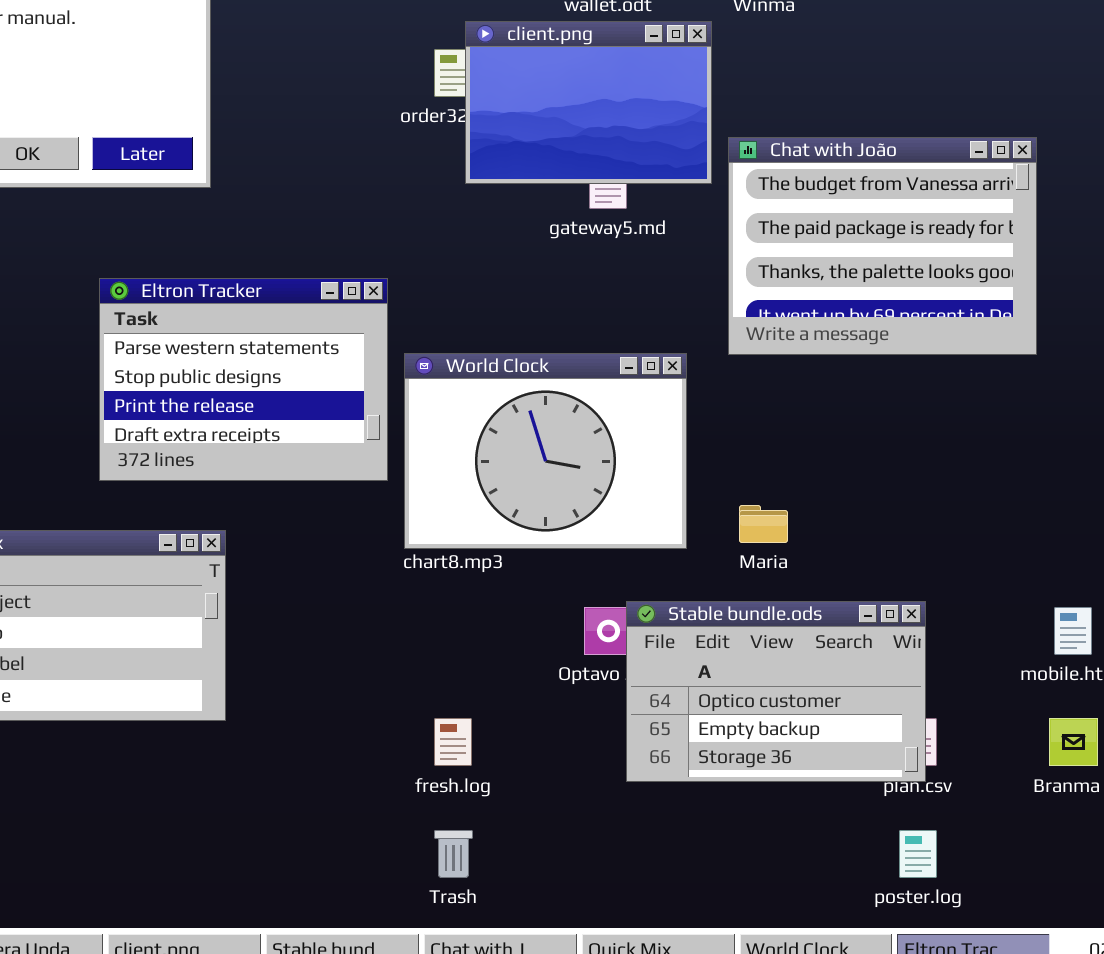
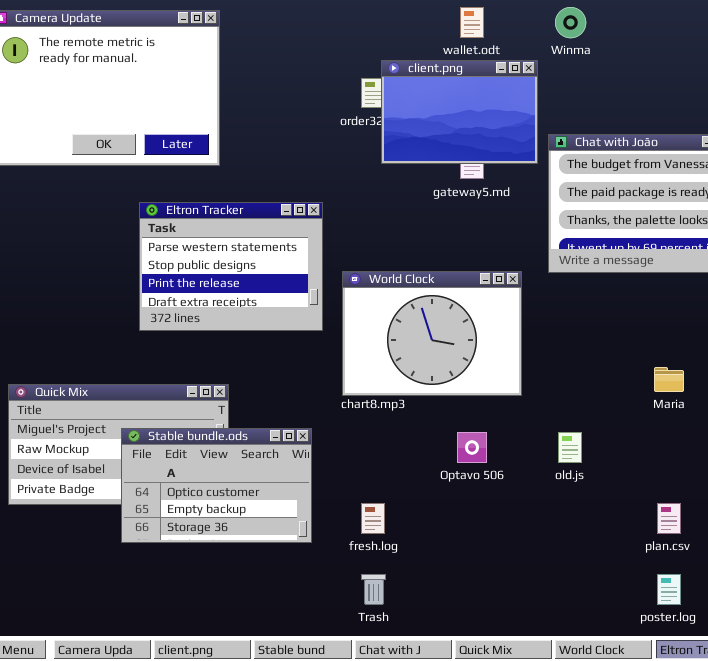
Eltron Tracker: [99,278,388,481] -> [139,202,323,331], moved
Maria: [739,505,788,543] -> [654,367,684,392], moved
Stable bundle.ods: [626,601,926,782] -> [121,428,312,543], moved

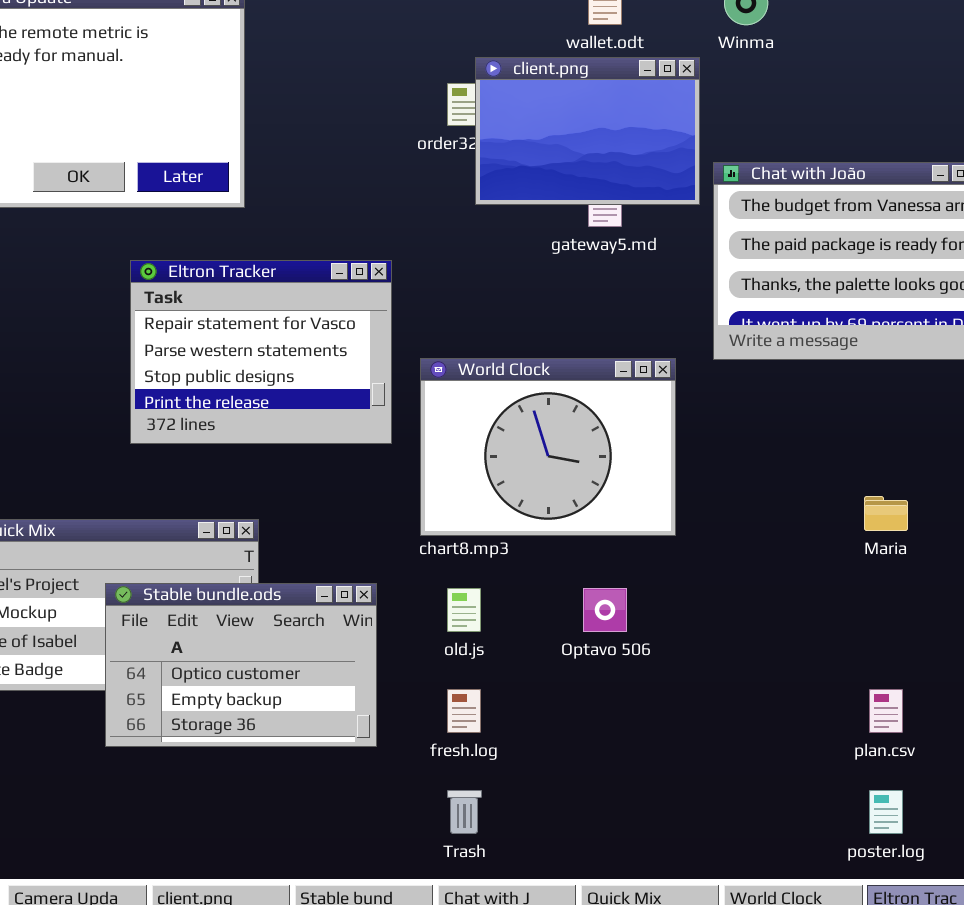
Eltron Tracker: [139,202,323,331] -> [130,260,392,444], scrolled up 1 row
old.js: [558,432,582,463] -> [447,588,481,632], moved

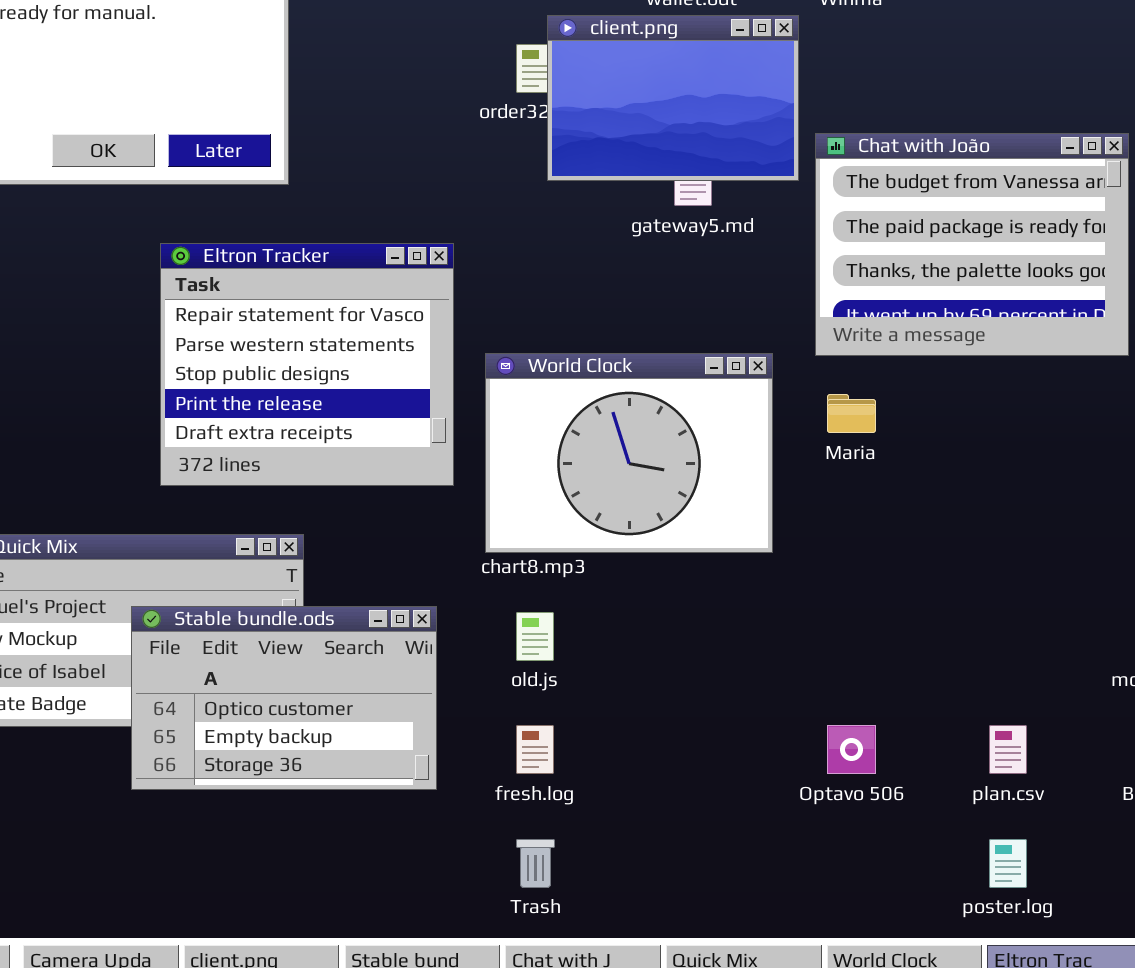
Eltron Tracker: [130,260,392,444] -> [160,243,454,486], resized
Maria: [864,496,908,531] -> [827,394,876,433], moved
Optavo 506: [583,588,627,632] -> [827,725,876,774], moved

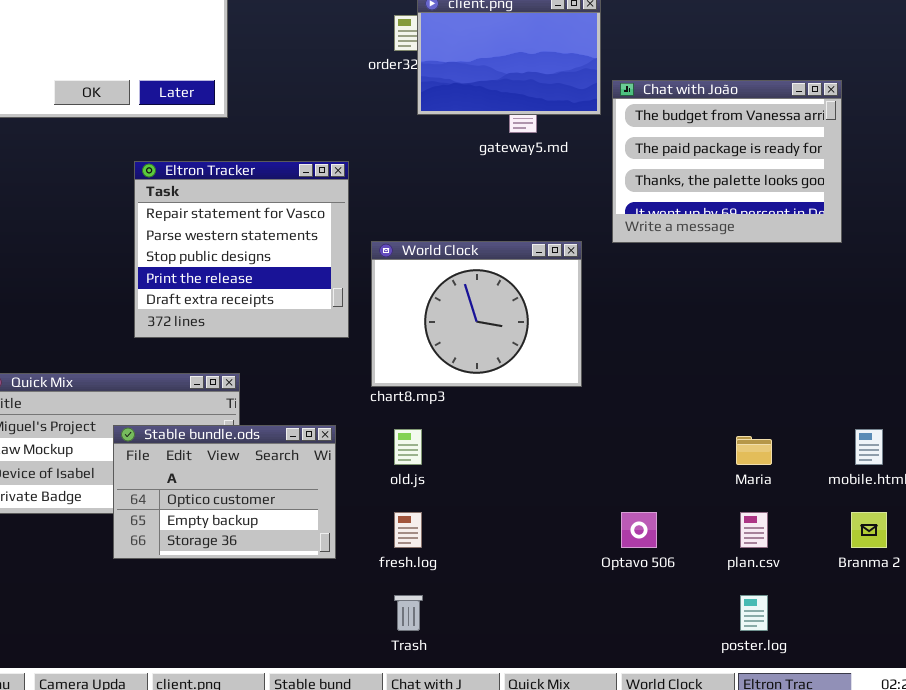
Maria: [827,394,876,433] -> [736,436,772,465], moved

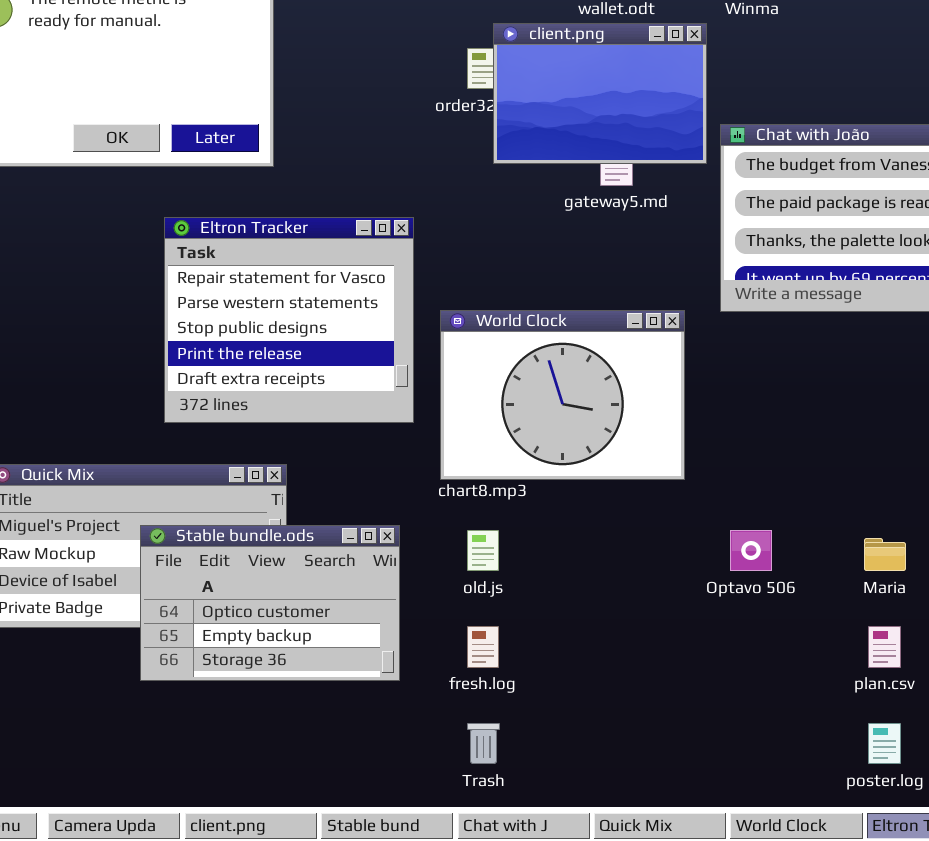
Optavo 506: [621,512,657,548] -> [730,530,772,571], moved

